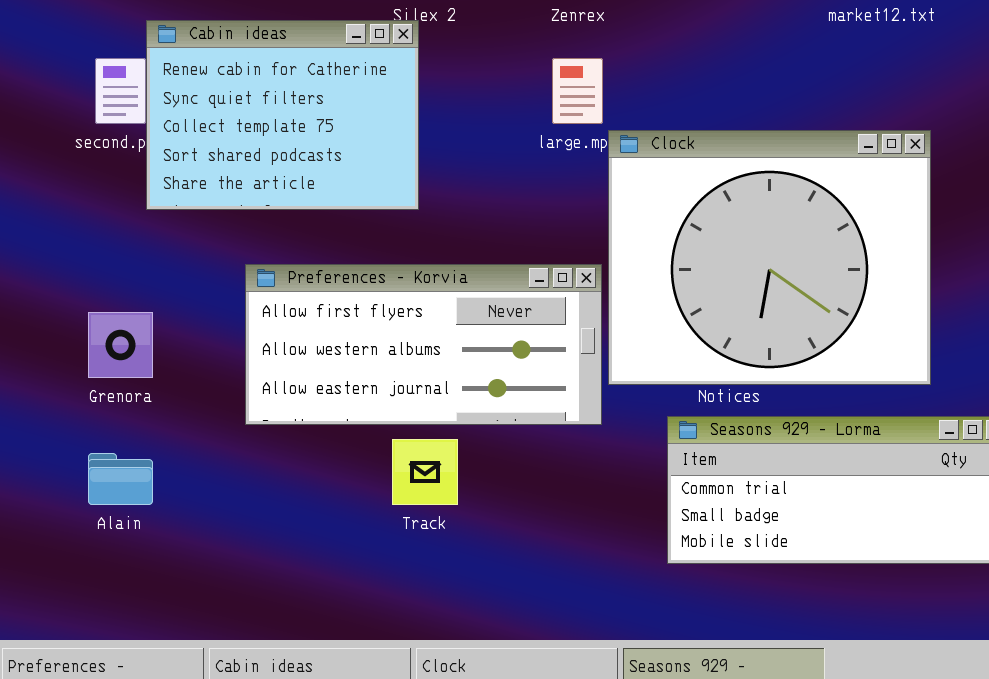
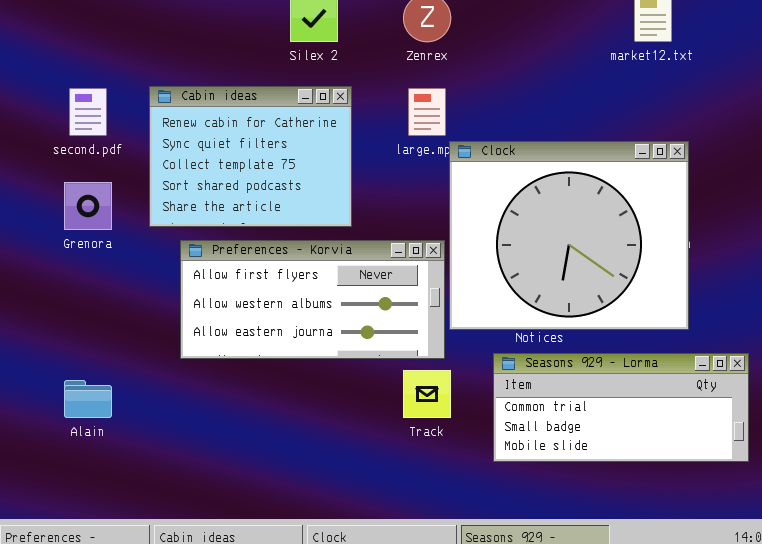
Cabin ideas: [146,20,419,210] -> [149,86,352,227], moved
Grenora: [88,312,153,378] -> [64,182,112,230], moved
Track: [392,439,458,505] -> [403,370,451,418], moved

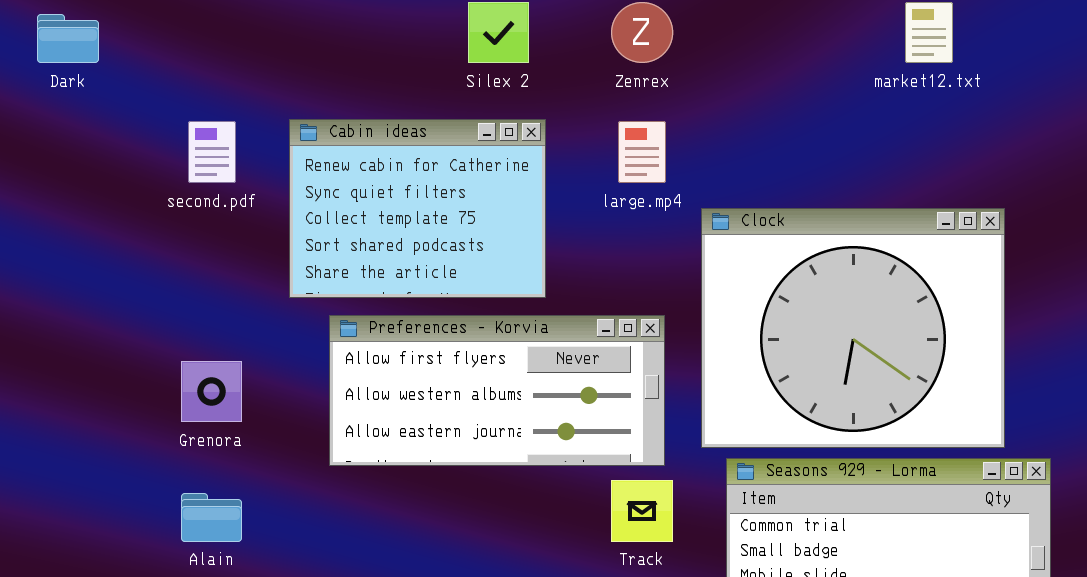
Clock: [449,141,689,330] -> [701,208,1005,448], moved
Grenora: [64,182,112,230] -> [181,361,242,422], moved

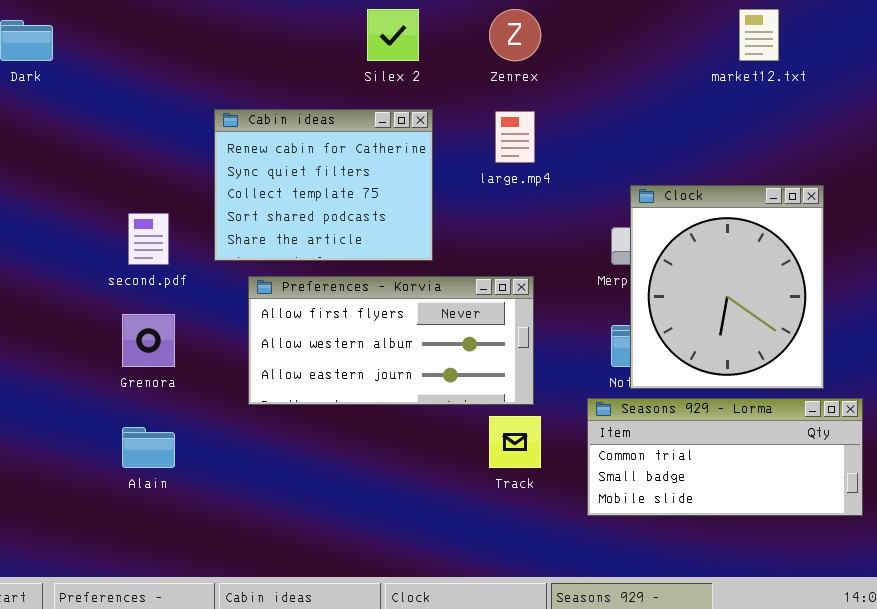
second.pdf: [188,121,236,183] -> [128,213,169,265], moved
Clock: [701,208,1005,448] -> [630,185,824,389], resized

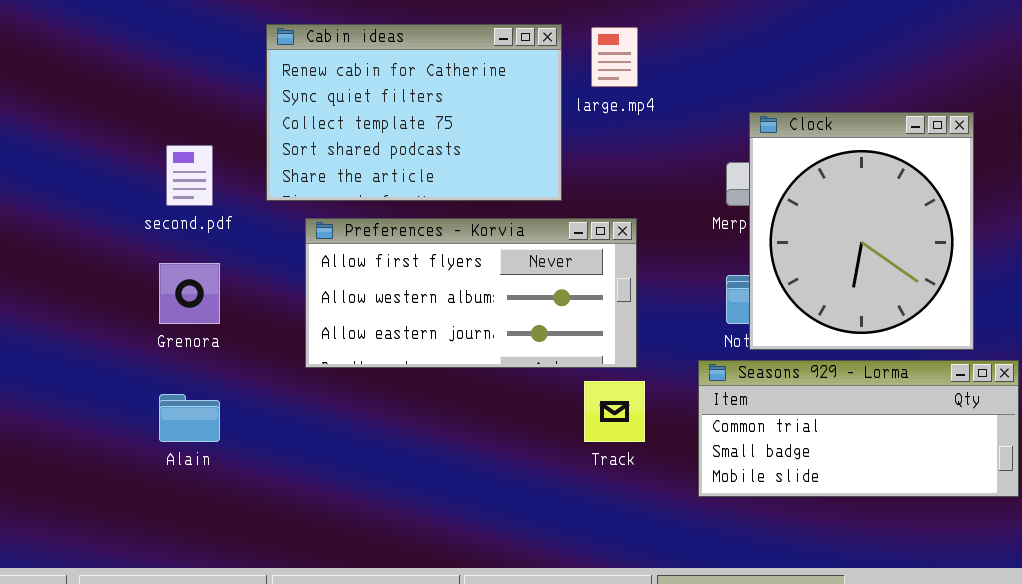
Cabin ideas: [214,109,433,261] -> [266,24,562,201], resized

